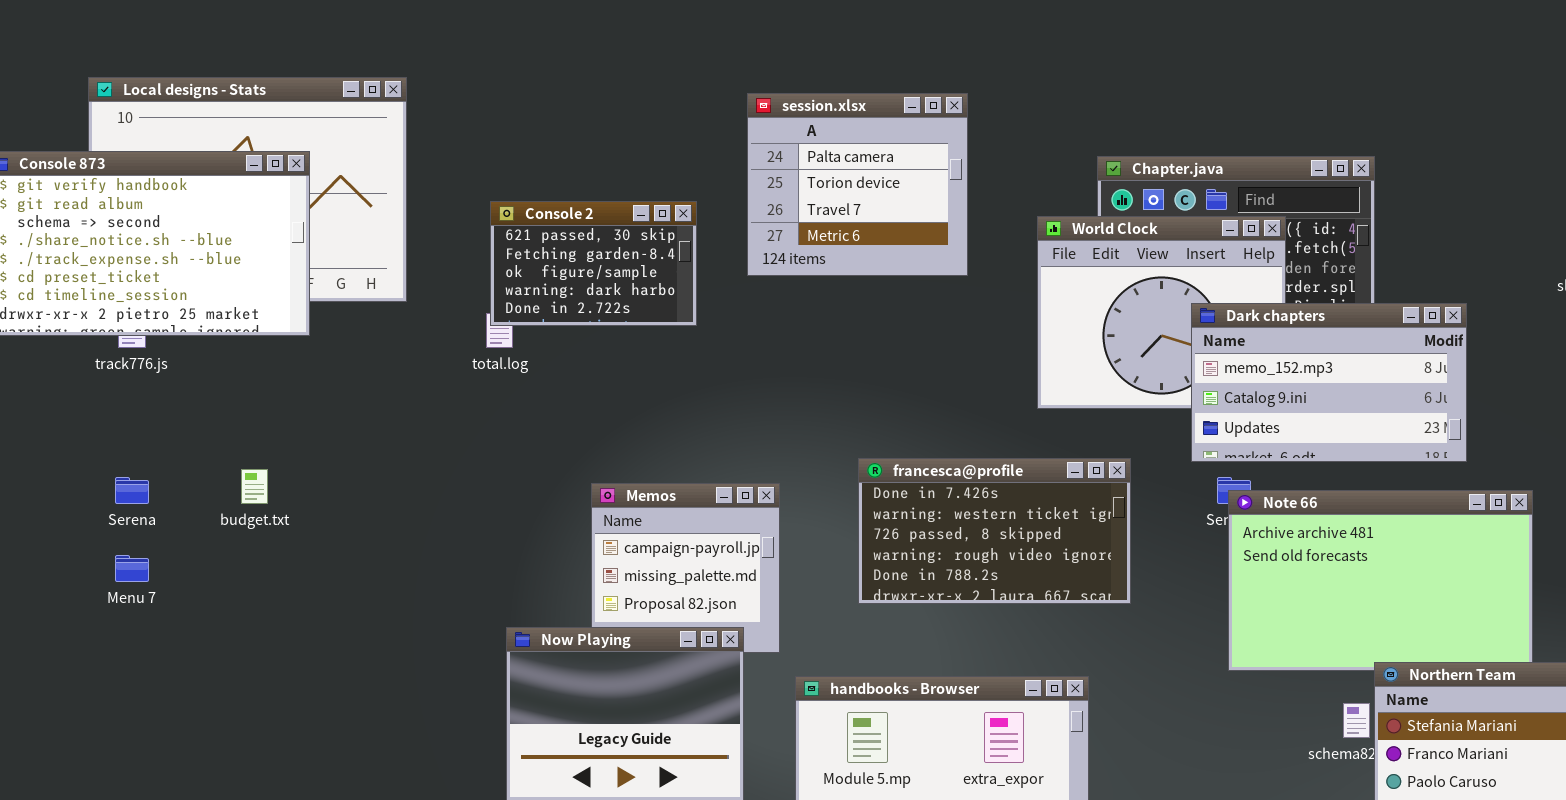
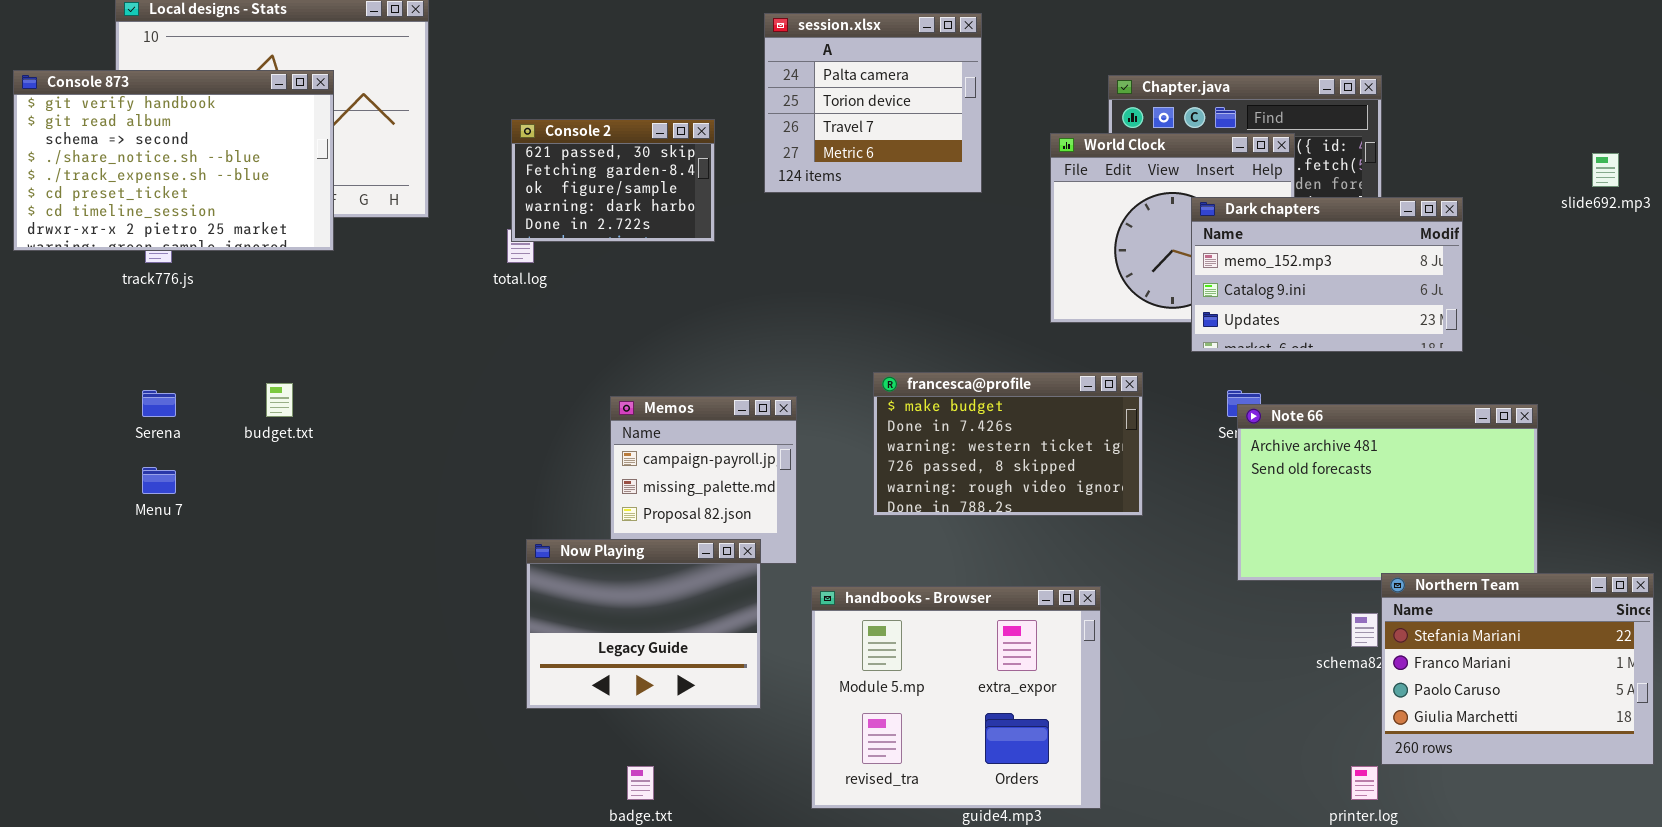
Dark chapters: [1191,303,1467,462] -> [1191,197,1463,352], moved
francesca@profile: [858,458,1131,604] -> [873,372,1143,516], scrolled up 1 row

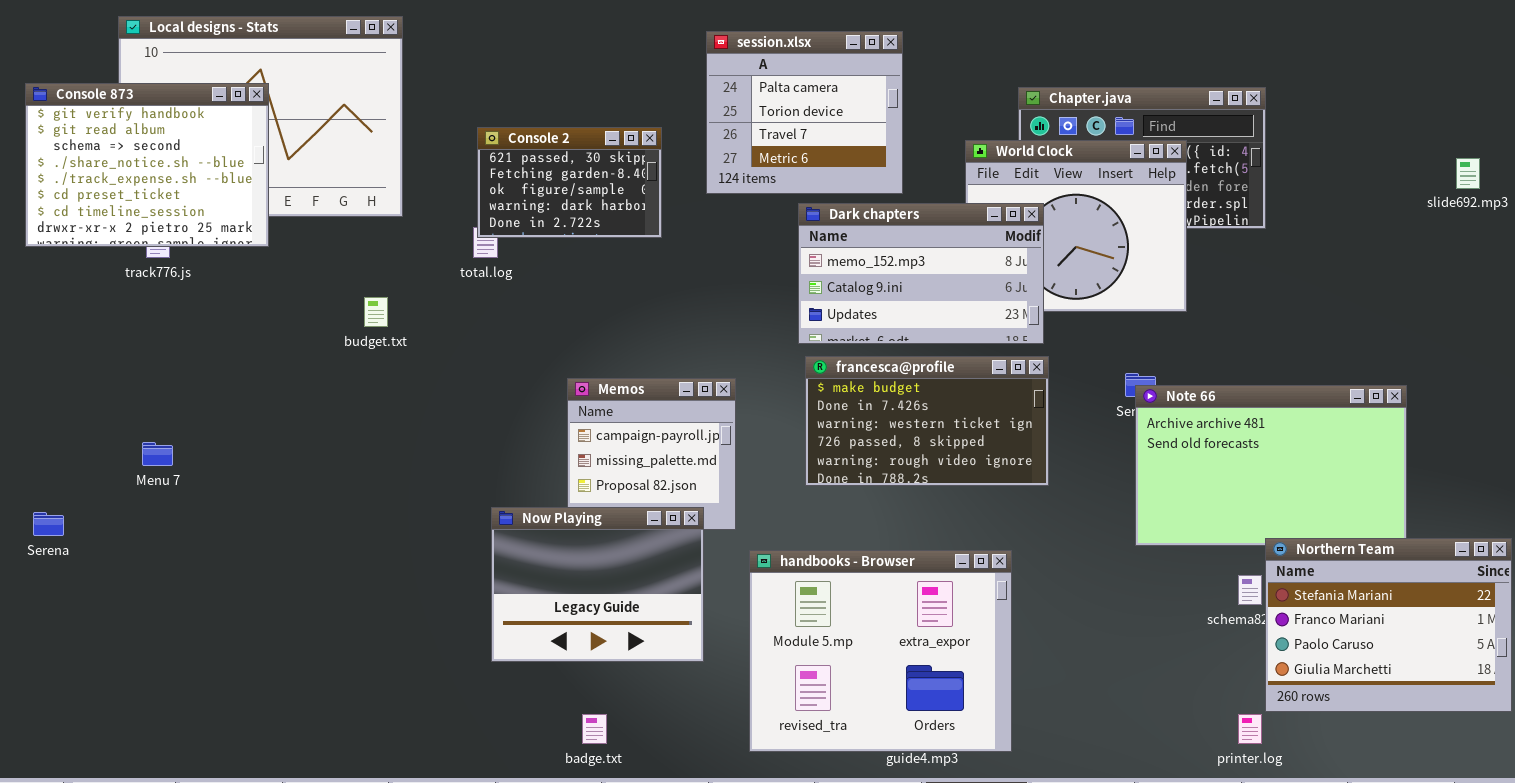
Console 873: [13,70,334,251] -> [25,83,269,247], resized
Dark chapters: [1191,197,1463,352] -> [798,203,1044,344], moved
budget.txt: [266,383,293,417] -> [364,297,388,327], moved
Serena: [142,390,176,417] -> [33,512,64,536], moved

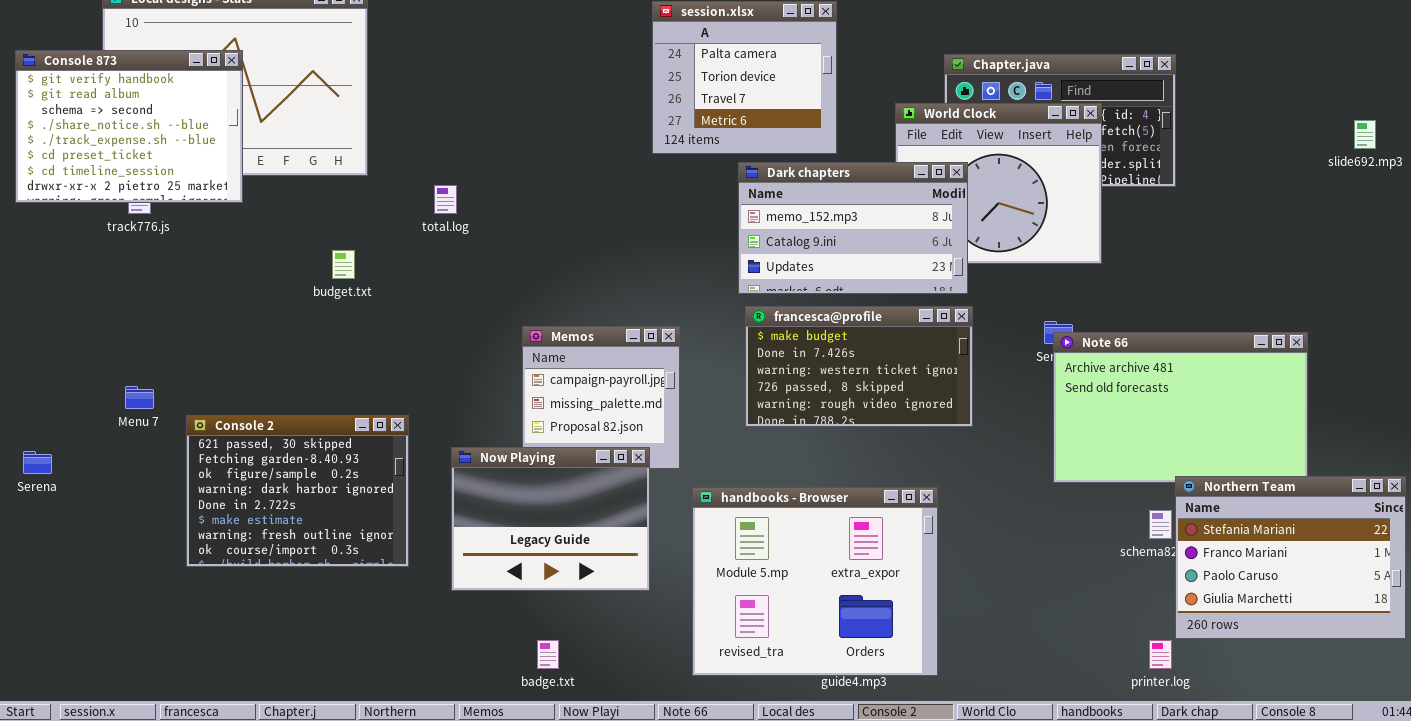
Console 2: [477,127,662,238] -> [186,415,409,567], moved, resized

